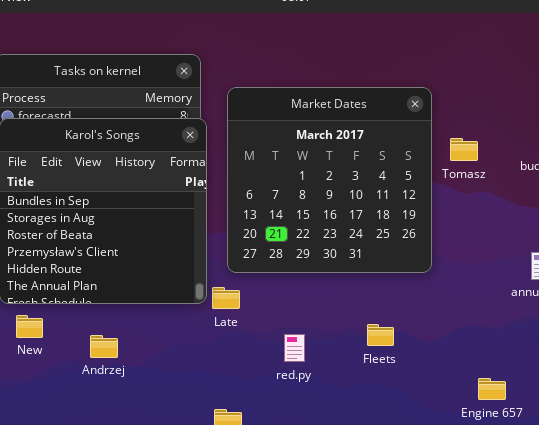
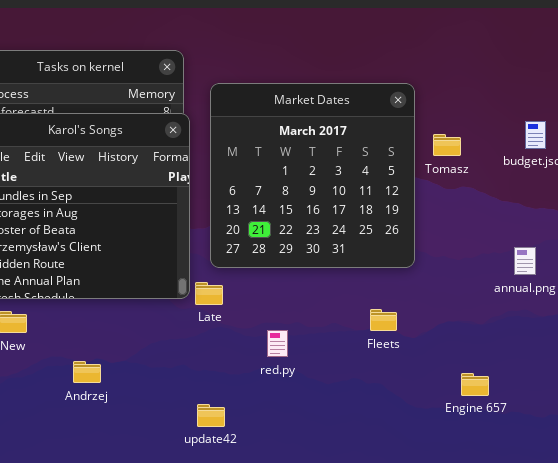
Fleets: [367,324,394,346] -> [370,309,397,331], moved
Andrzej: [90,335,118,358] -> [73,361,101,383], moved

